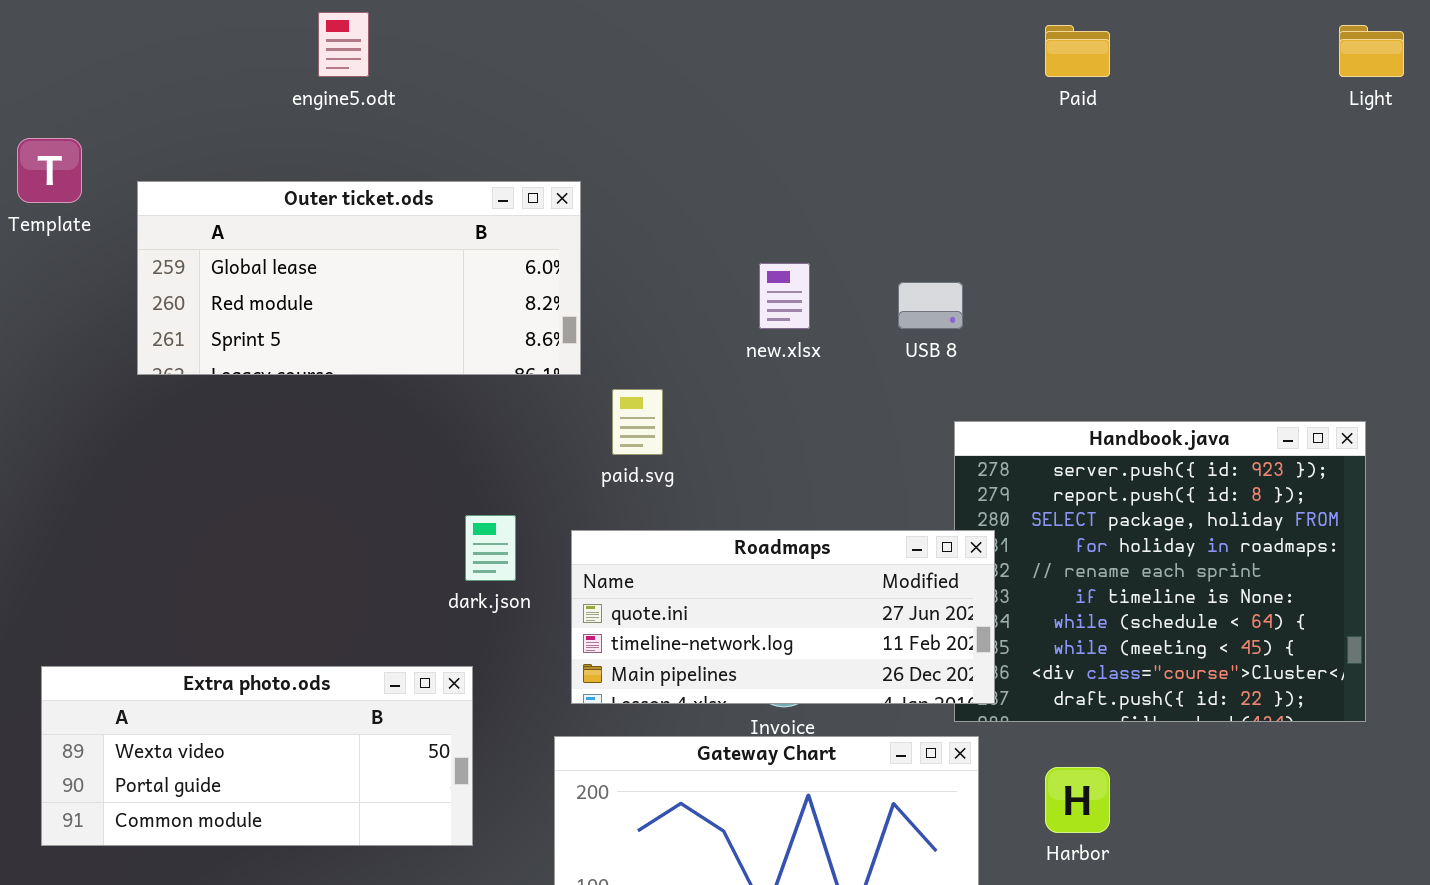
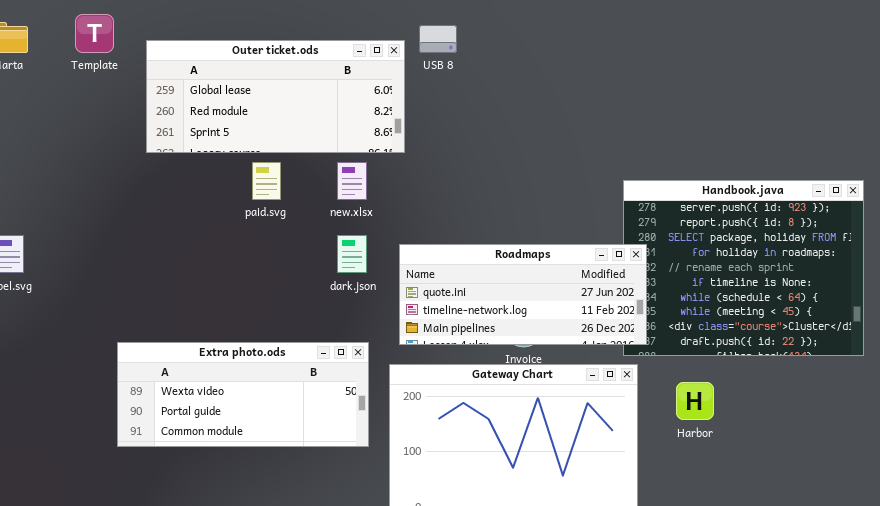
new.xlsx: [759,263,810,329] -> [337,162,367,200], moved
USB 8: [898,282,963,329] -> [419,25,457,53], moved
paid.svg: [612,389,663,455] -> [252,162,281,200], moved
Extra photo.ods: [41,666,473,846] -> [117,342,369,447], moved

